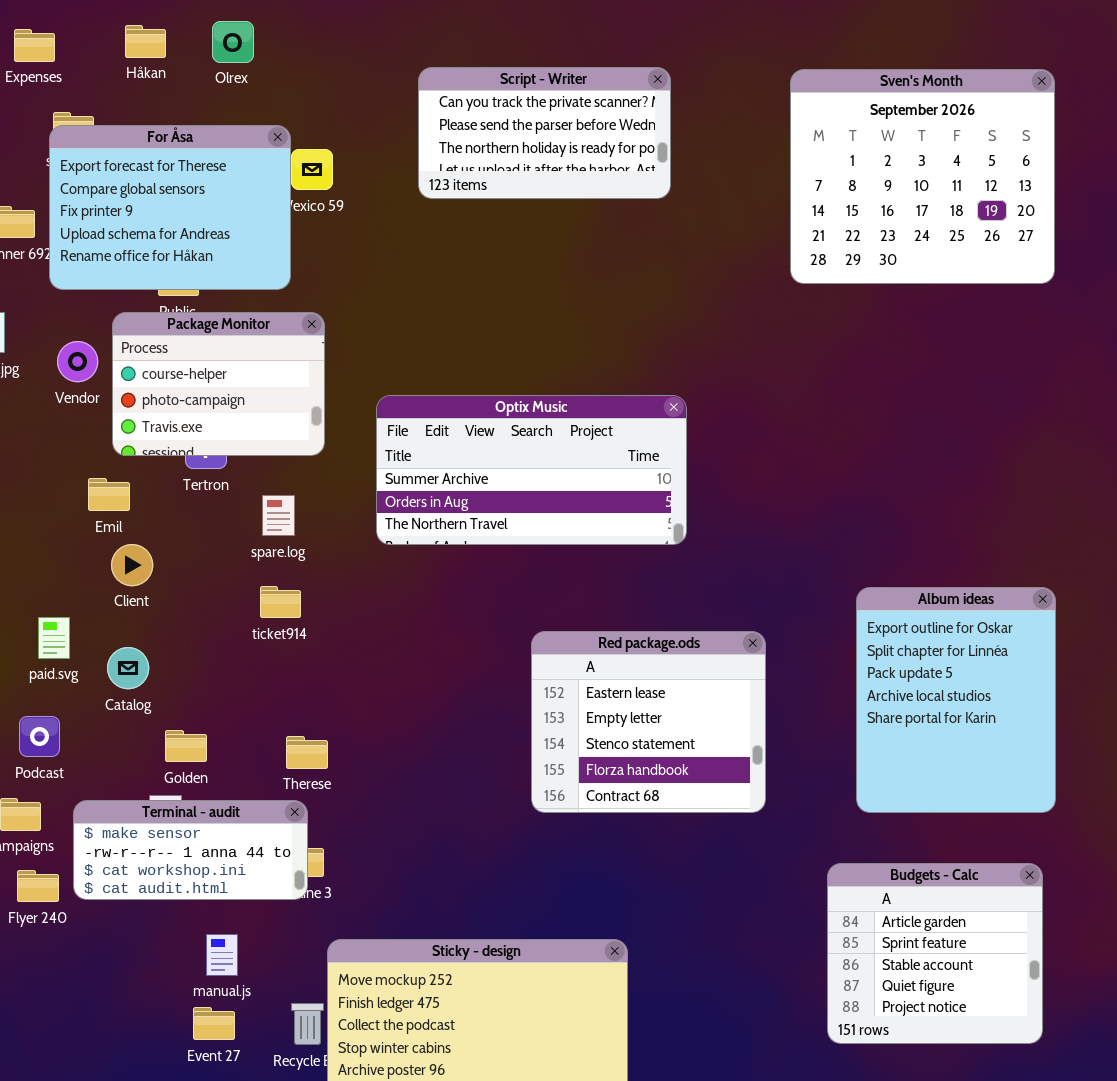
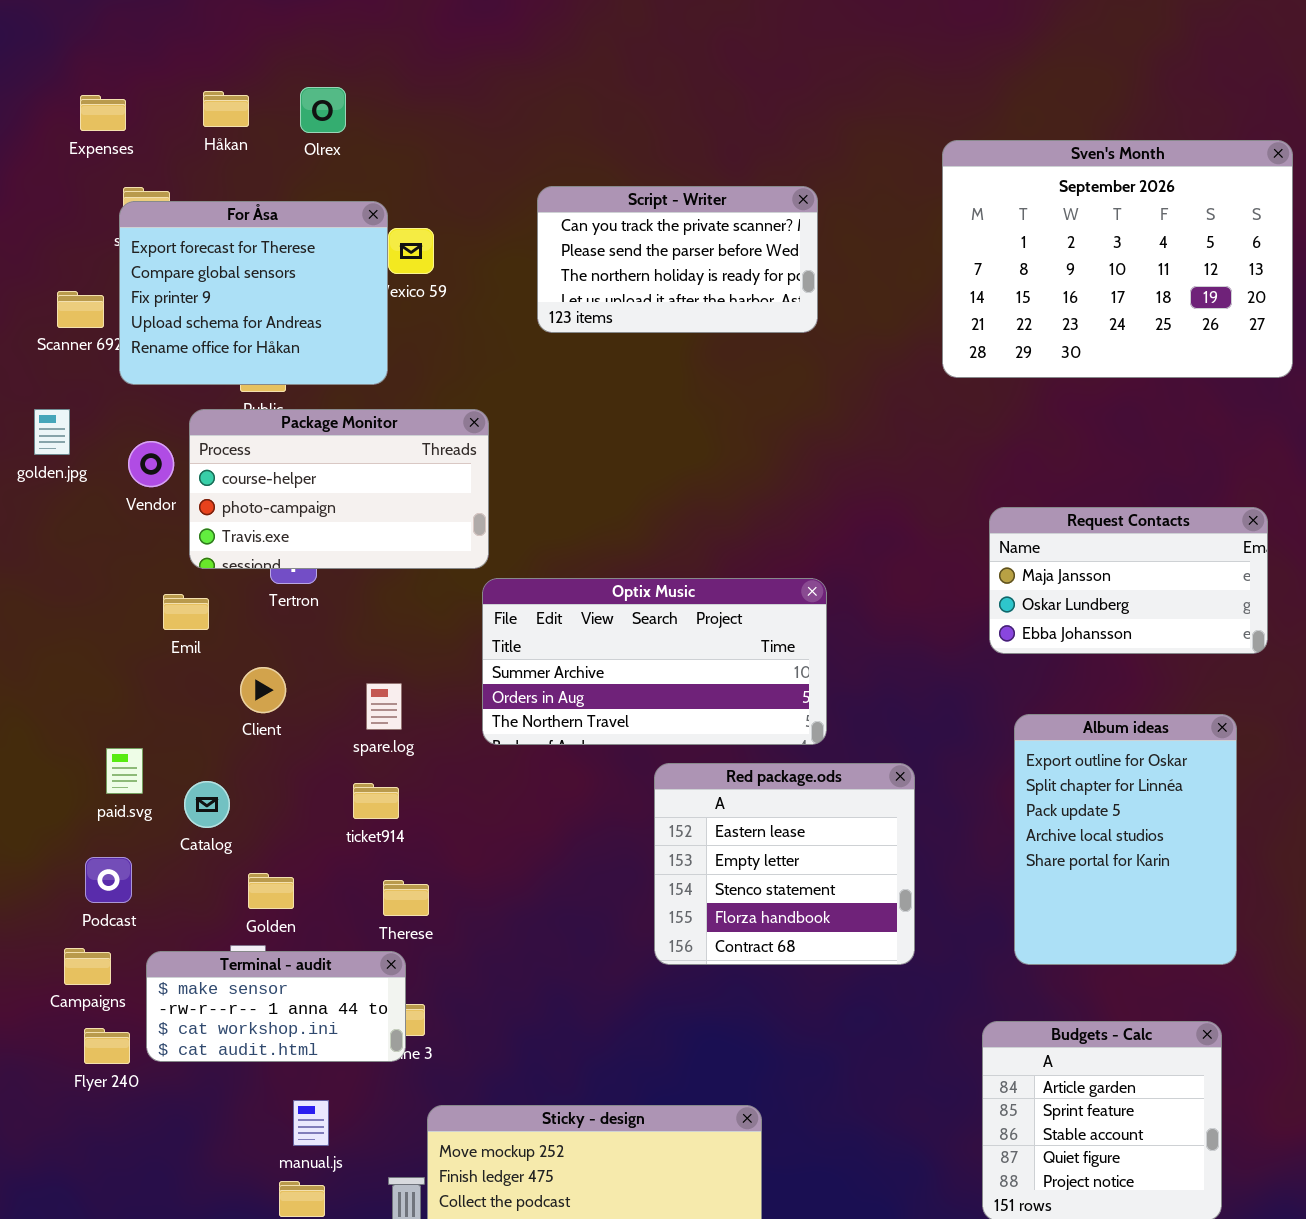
Script - Writer: [418,67,671,199] -> [537,186,818,333], moved
Sven's Month: [790,69,1055,284] -> [942,140,1293,378], resized
Package Monitor: [112,312,325,456] -> [189,409,489,569], resized
Optix Music: [376,395,687,545] -> [482,578,827,745], moved
Request Contacts: none -> [989,507,1268,654], opened
spare.log: [262,495,295,536] -> [366,683,402,730], moved
Client: [111,544,153,586] -> [240,667,286,713], moved
ticket914: [260,586,301,618] -> [353,783,399,819], moved

